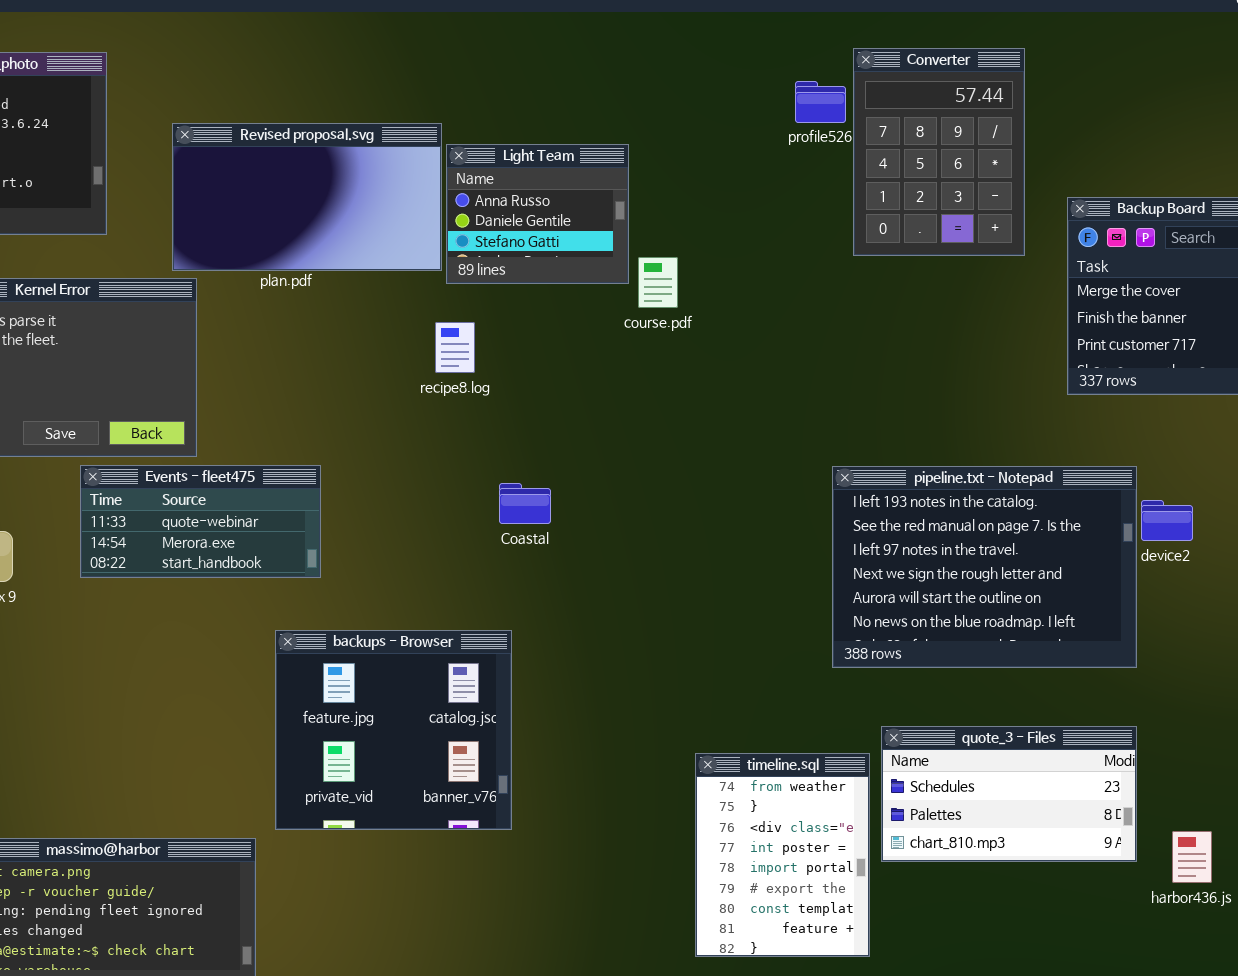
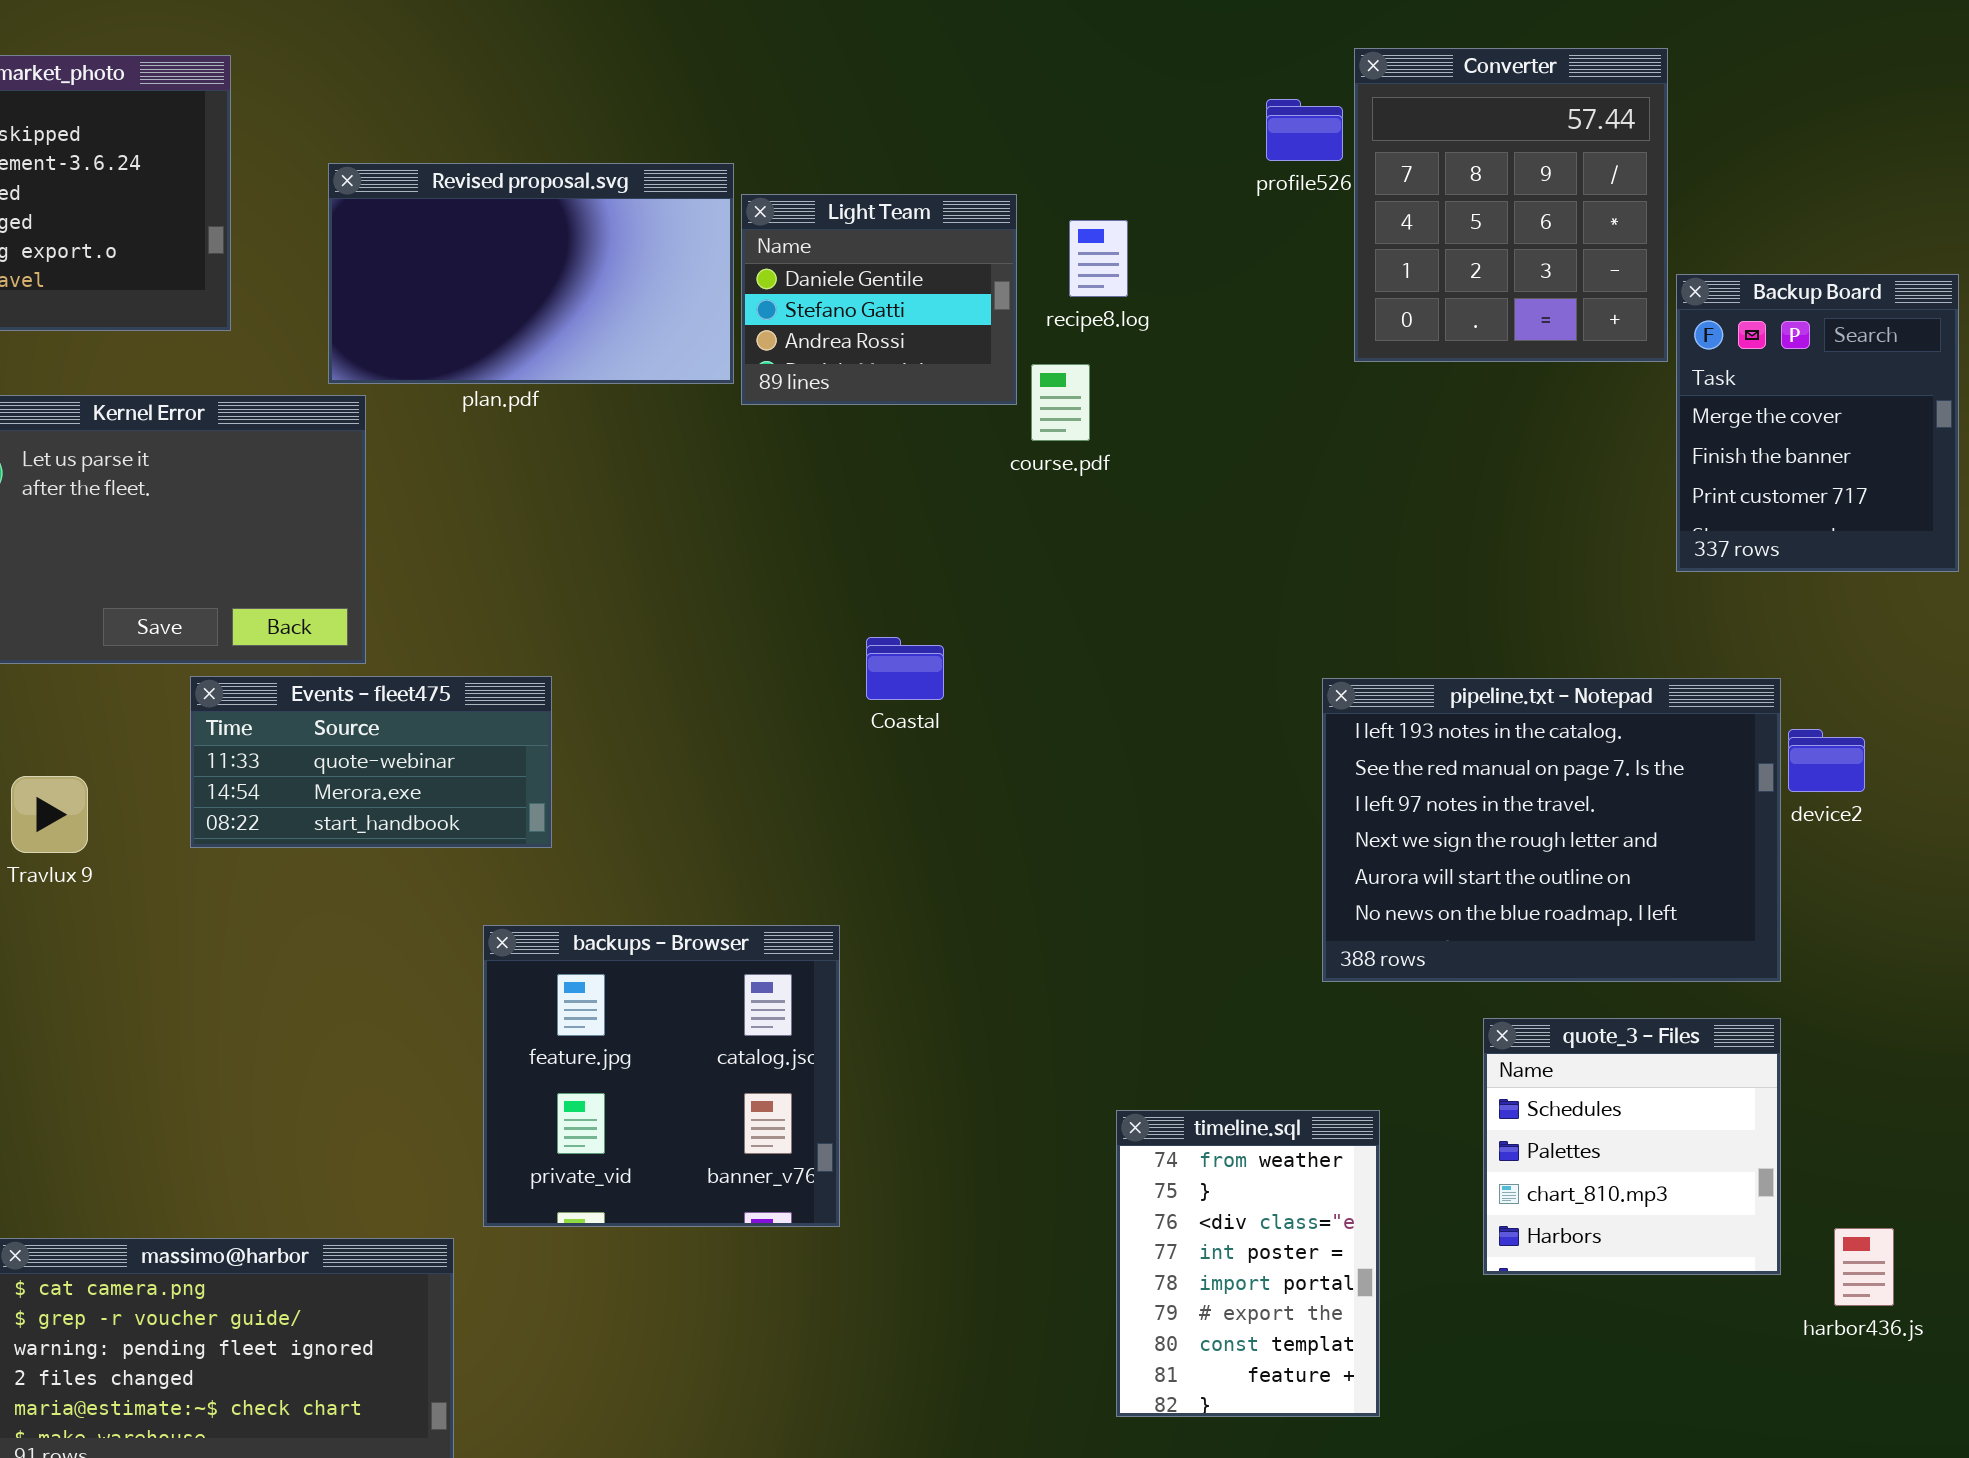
Converter: [853,48,1025,256] -> [1354,48,1668,362], resized
Light Team: [446,144,629,284] -> [741,194,1017,405], scrolled down 1 row
recipe8.log: [435,322,475,373] -> [1069,220,1128,297], moved
Coastal: [499,483,551,524] -> [866,637,944,700], moved
quote_3 - Files: [881,726,1137,862] -> [1483,1018,1781,1275], resized

